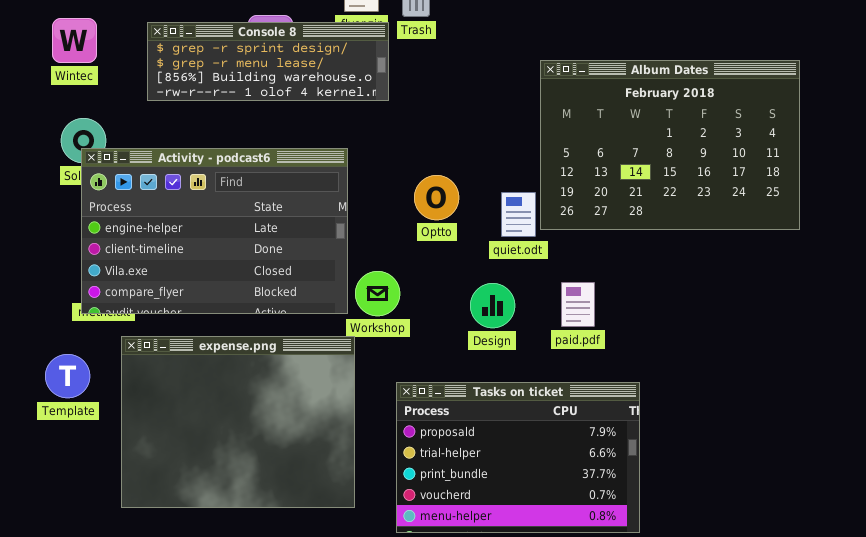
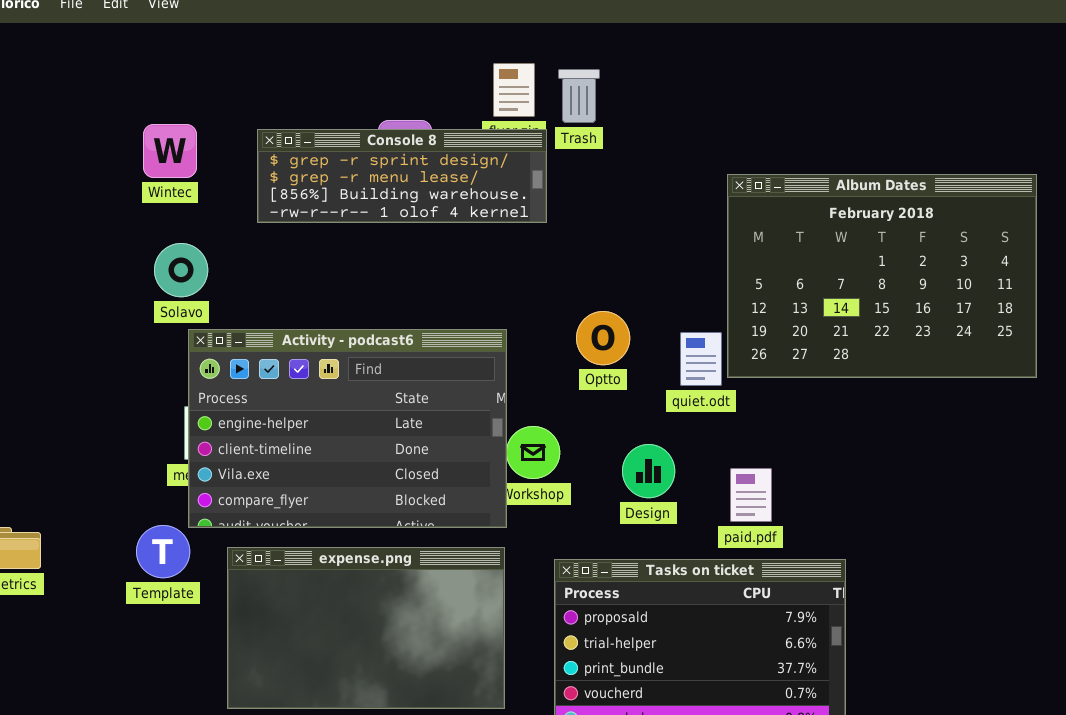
Activity - podcast6: [81,148,348,314] -> [188,329,507,528], moved
paid.pdf: [561,282,595,327] -> [730,468,772,522], moved
Design: [470,283,515,328] -> [622,444,675,498], moved
expense.png: [121,336,355,508] -> [227,547,505,709], resized

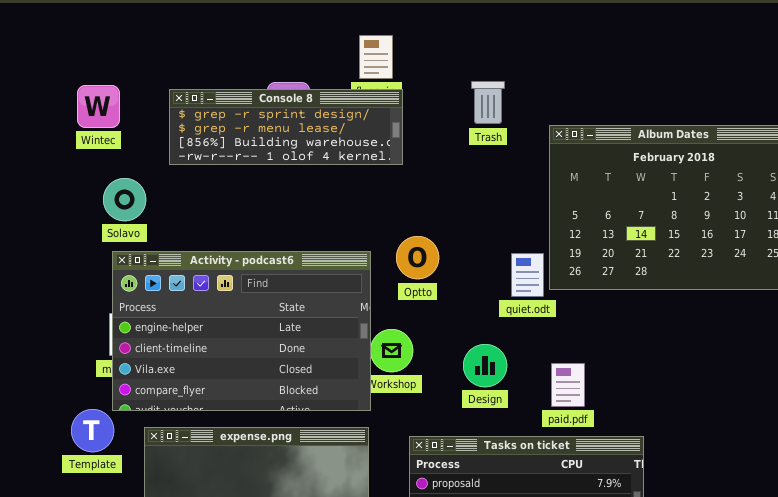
Trash: [558,69,600,123] -> [471,81,505,124], moved
Solavo: [154,243,208,297] -> [103,178,146,221], moved
Optto: [576,311,630,365] -> [396,236,439,279], moved

